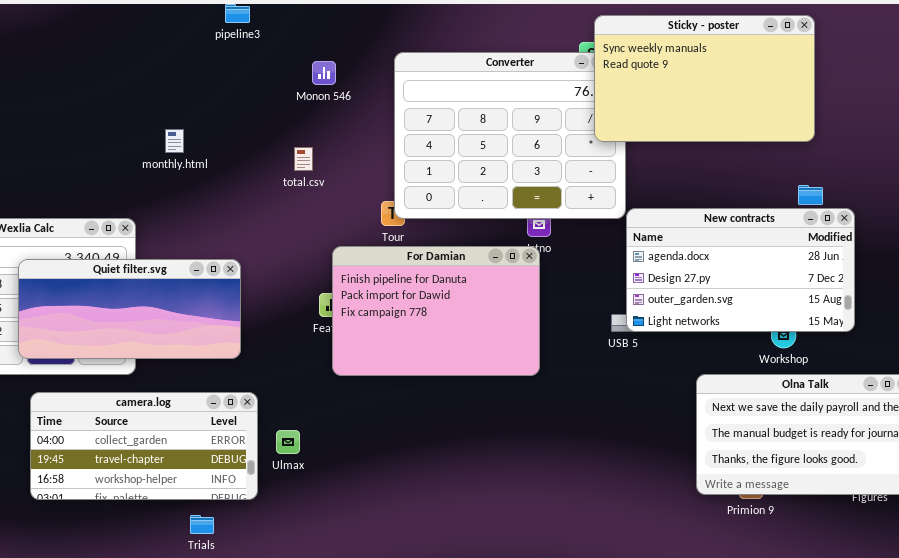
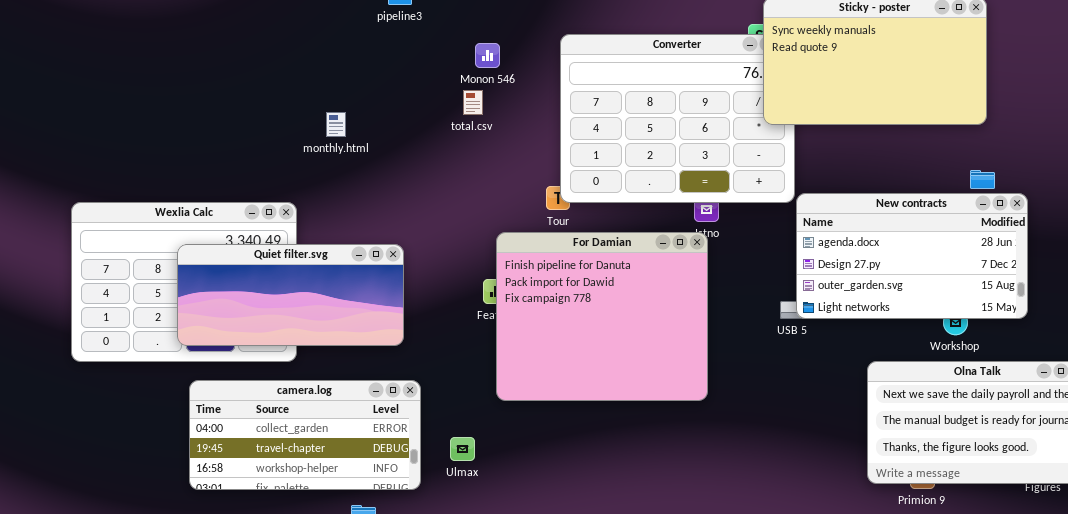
total.csv: [294,147,313,171] -> [463,90,483,115], moved
For Damian: [332,246,540,376] -> [496,232,708,401], resized
Ulmax: [276,430,300,454] -> [450,437,475,461], moved

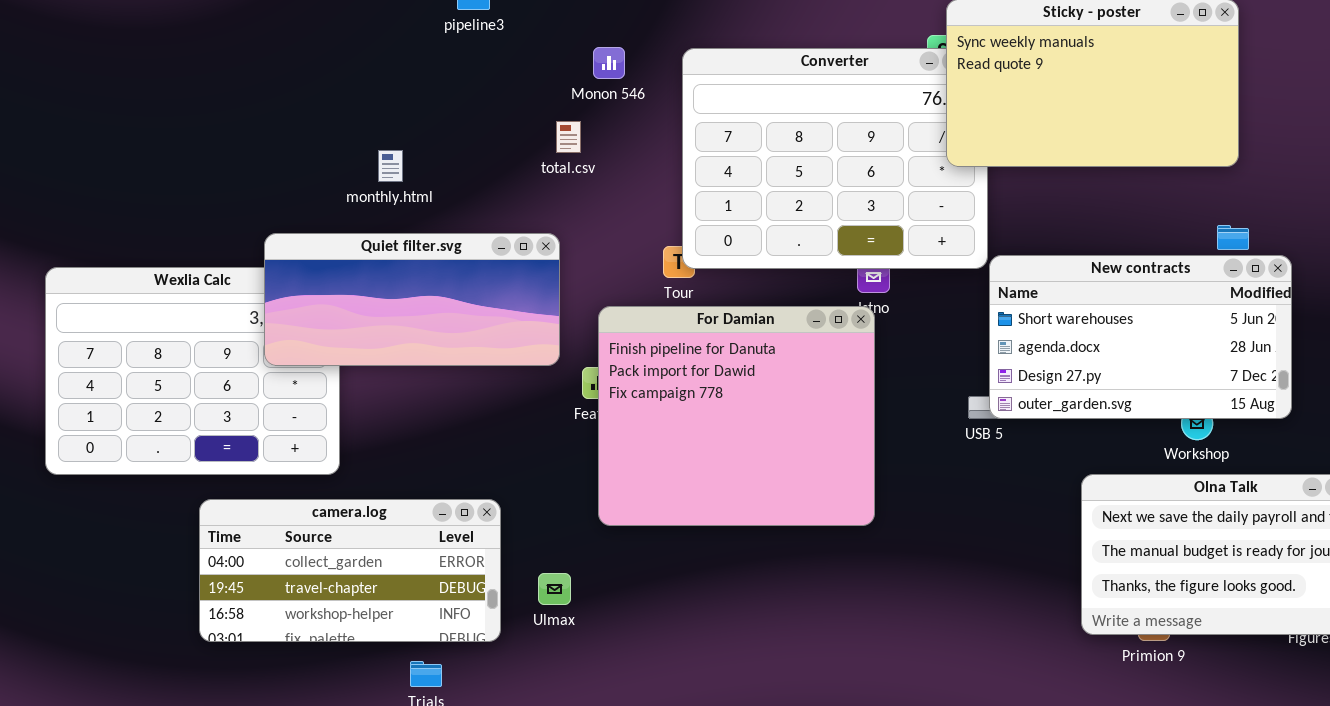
Monon 546: [475,43,500,68] -> [593,47,625,79], moved
New contracts: [796,193,1028,319] -> [989,255,1292,419], scrolled up 1 row
Quiet filter.svg: [177,244,404,346] -> [264,233,560,366], moved

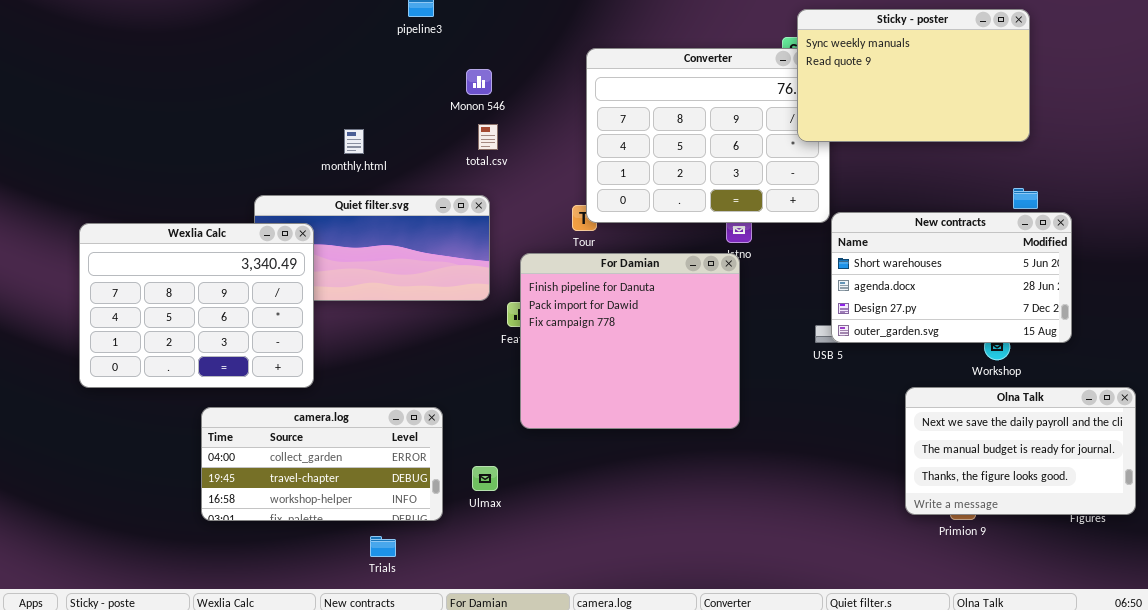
Monon 546: [593,47,625,79] -> [466,69,492,95], moved
total.csv: [556,121,581,153] -> [478,124,498,150], moved
Wexlia Calc: [45,267,340,475] -> [79,223,314,388], raised

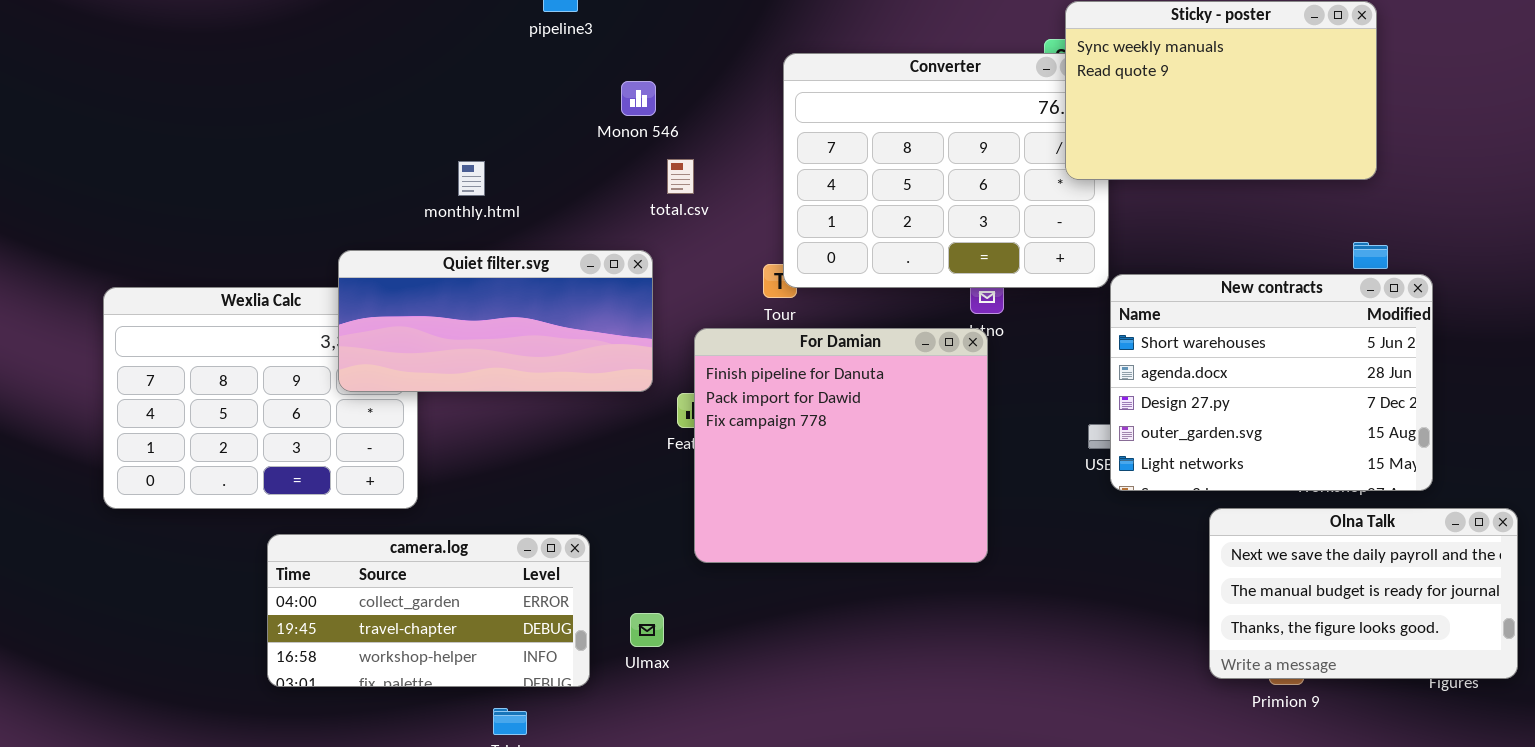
total.csv: [478,124,498,150] -> [667,159,694,194], moved
Quiet filter.svg: [254,195,490,301] -> [338,250,653,392], raised
New contracts: [831,212,1072,343] -> [1110,274,1433,491], resized

